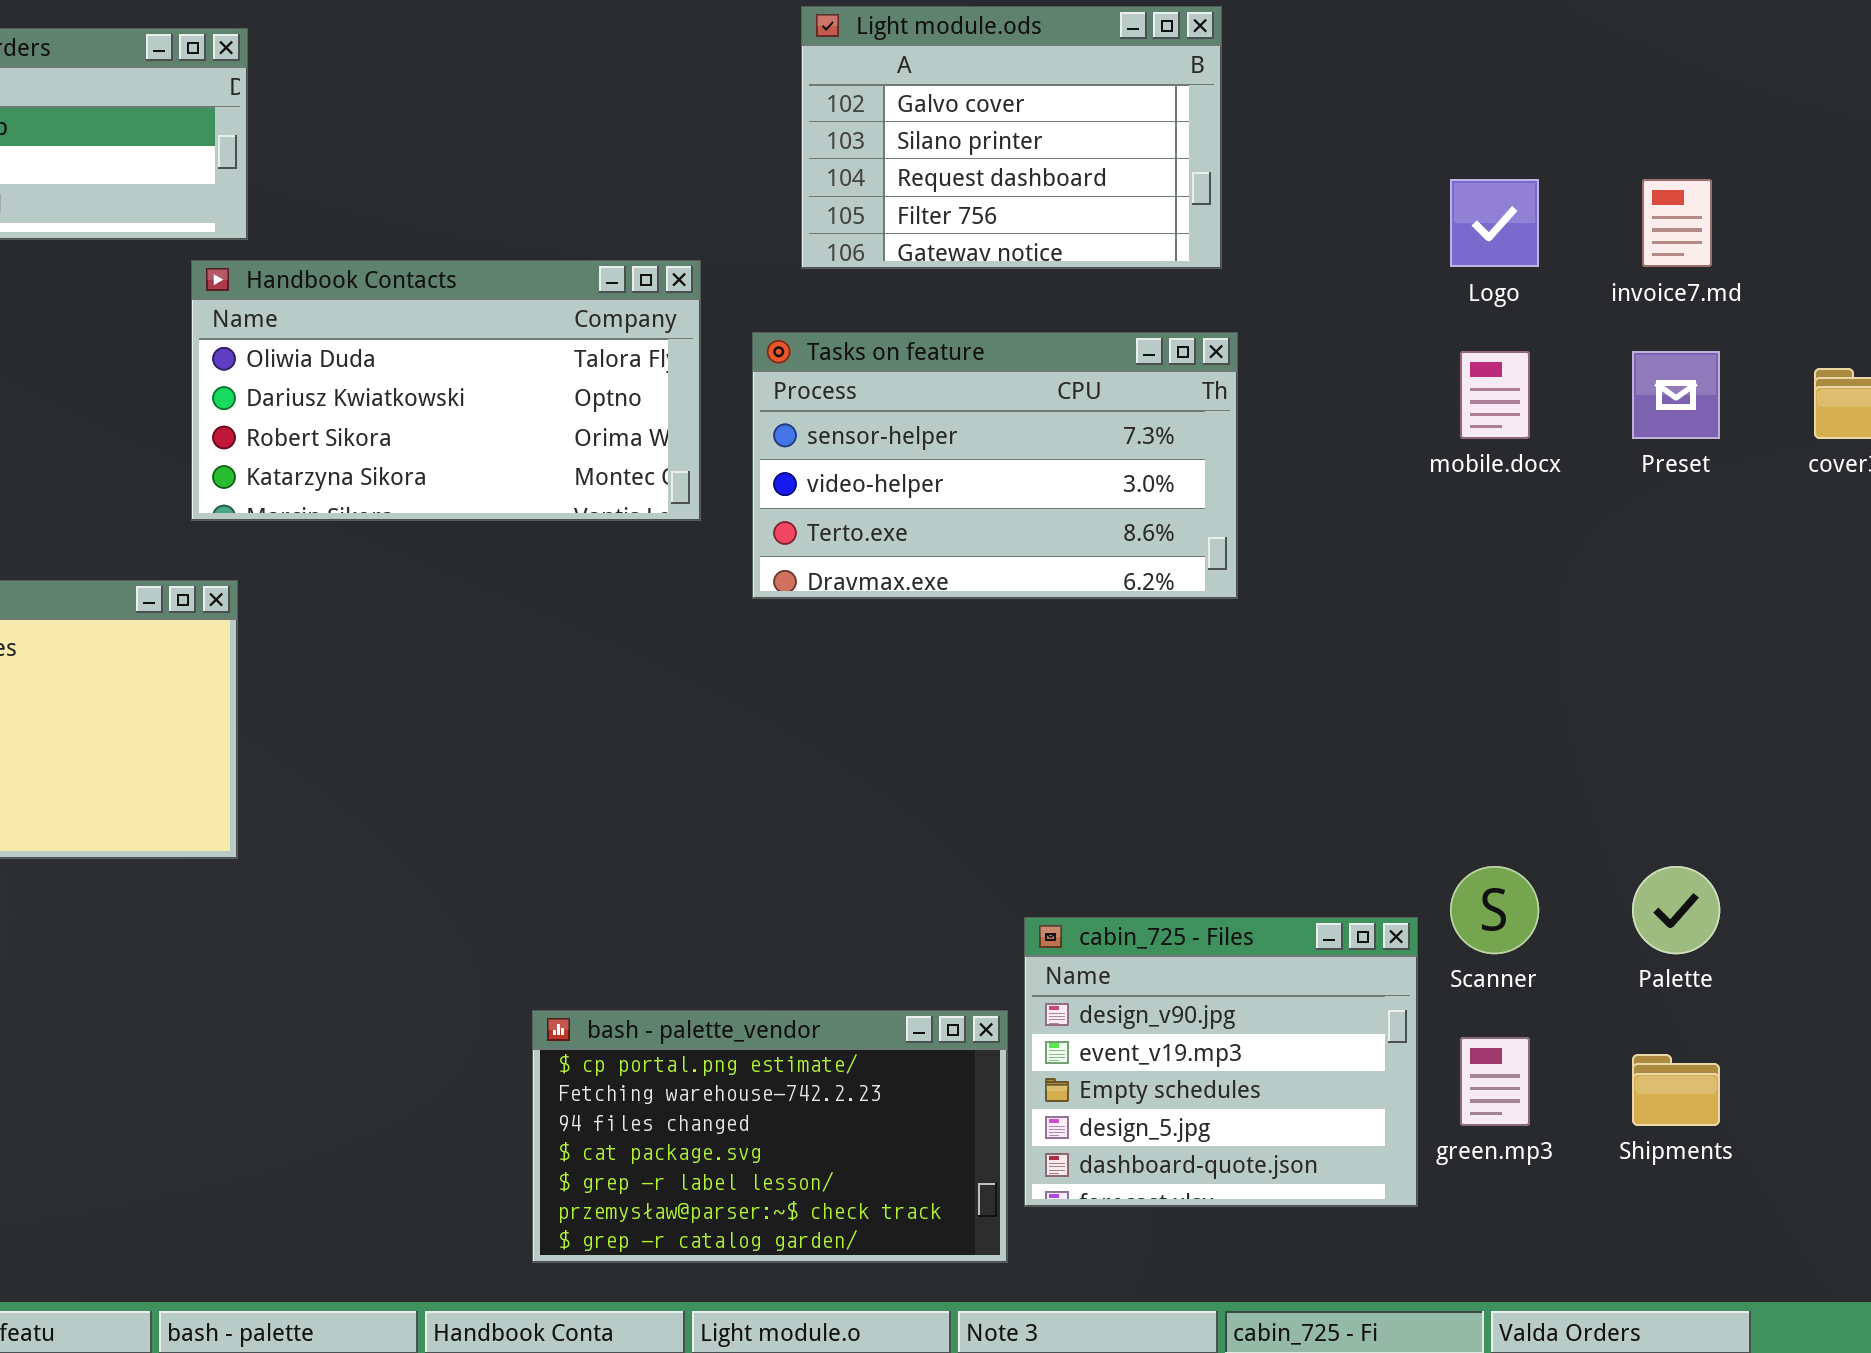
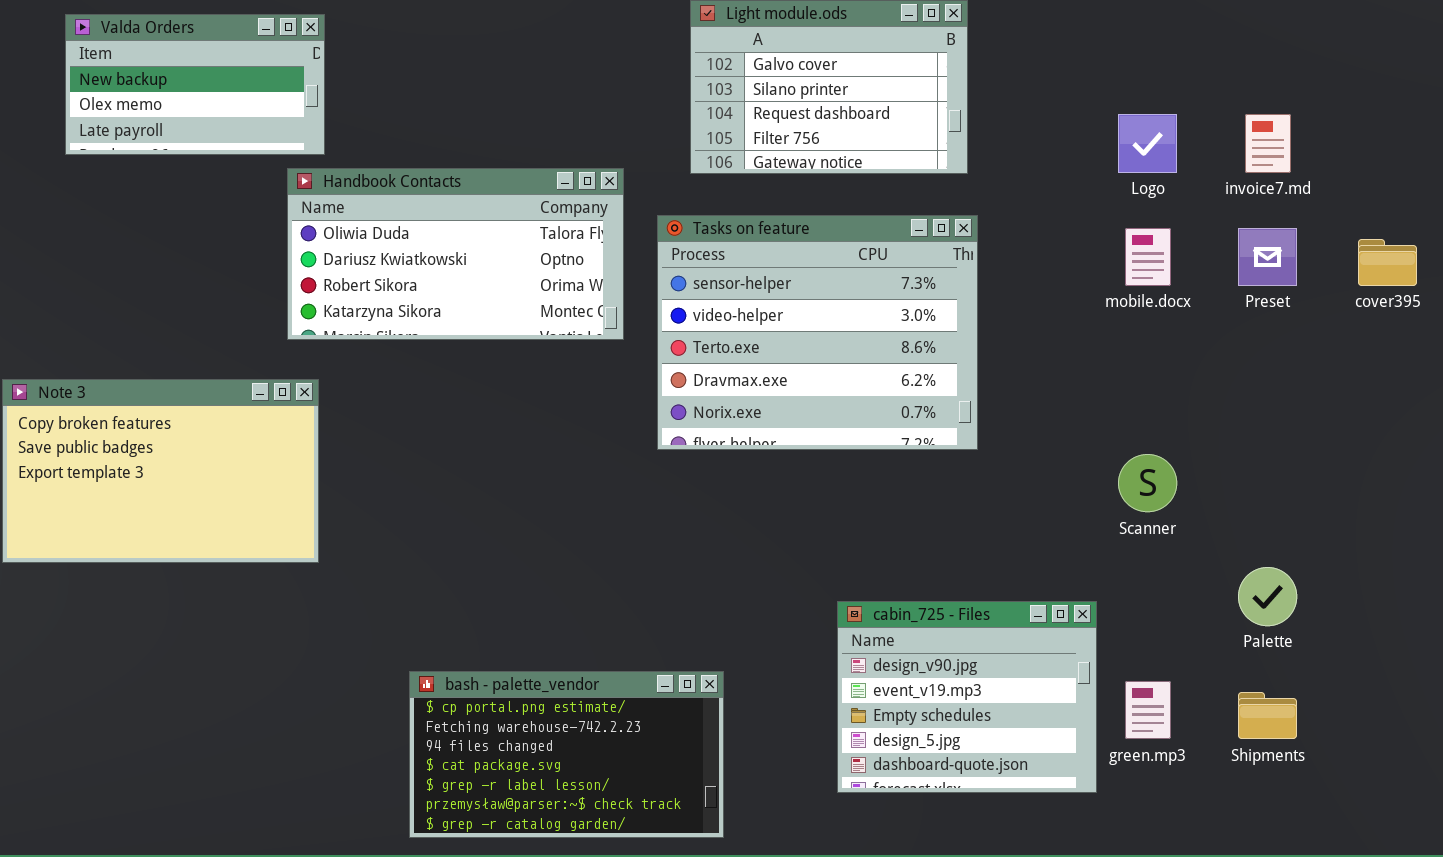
Tasks on feature: [752,332,1238,599] -> [657,215,978,450], resized
Scanner: [1450,866,1539,954] -> [1118,454,1177,512], moved
bash - palette_vendor: [532,1010,1008,1263] -> [409,671,724,838], moved

